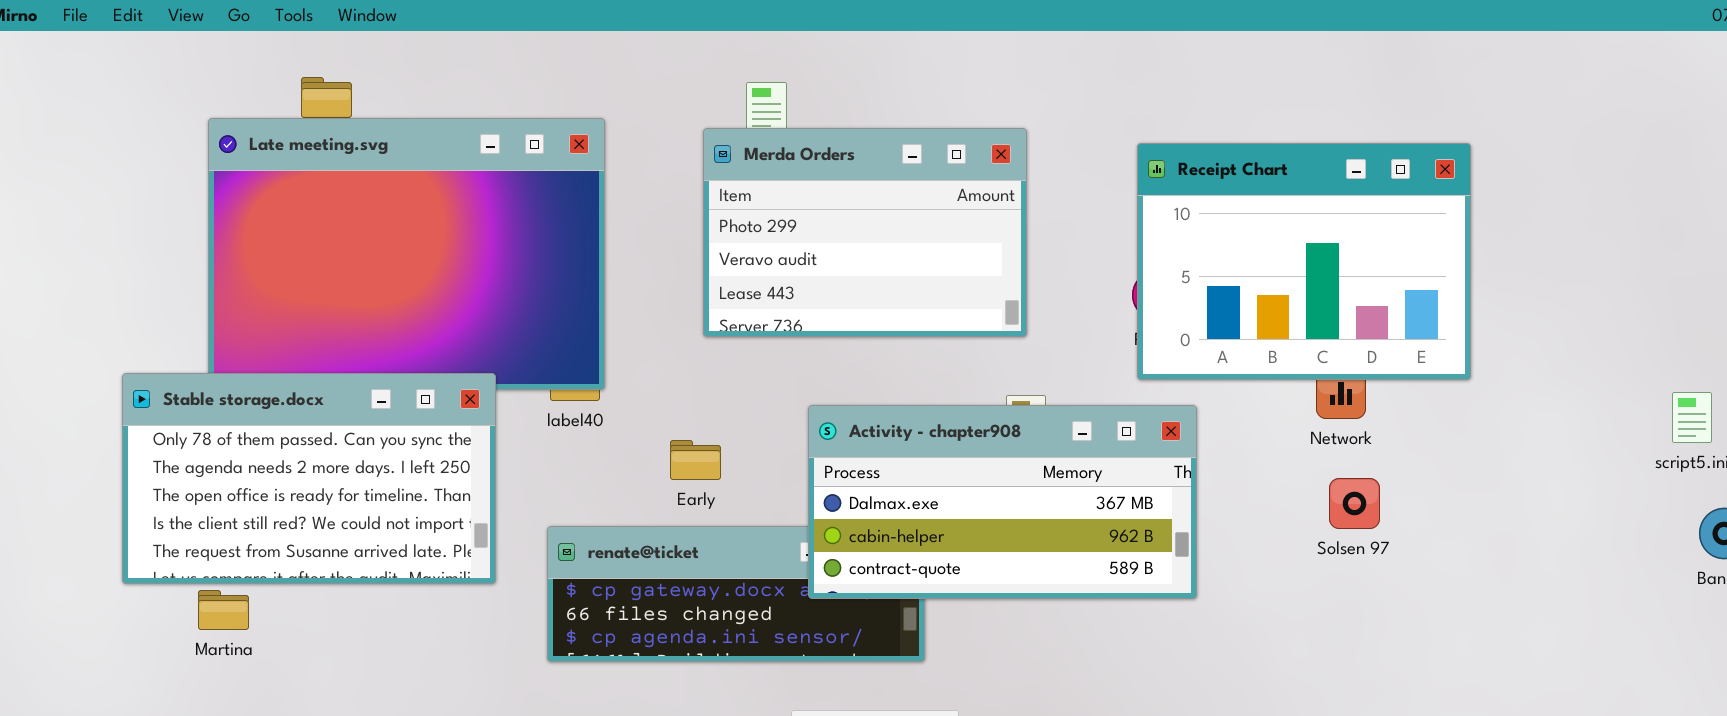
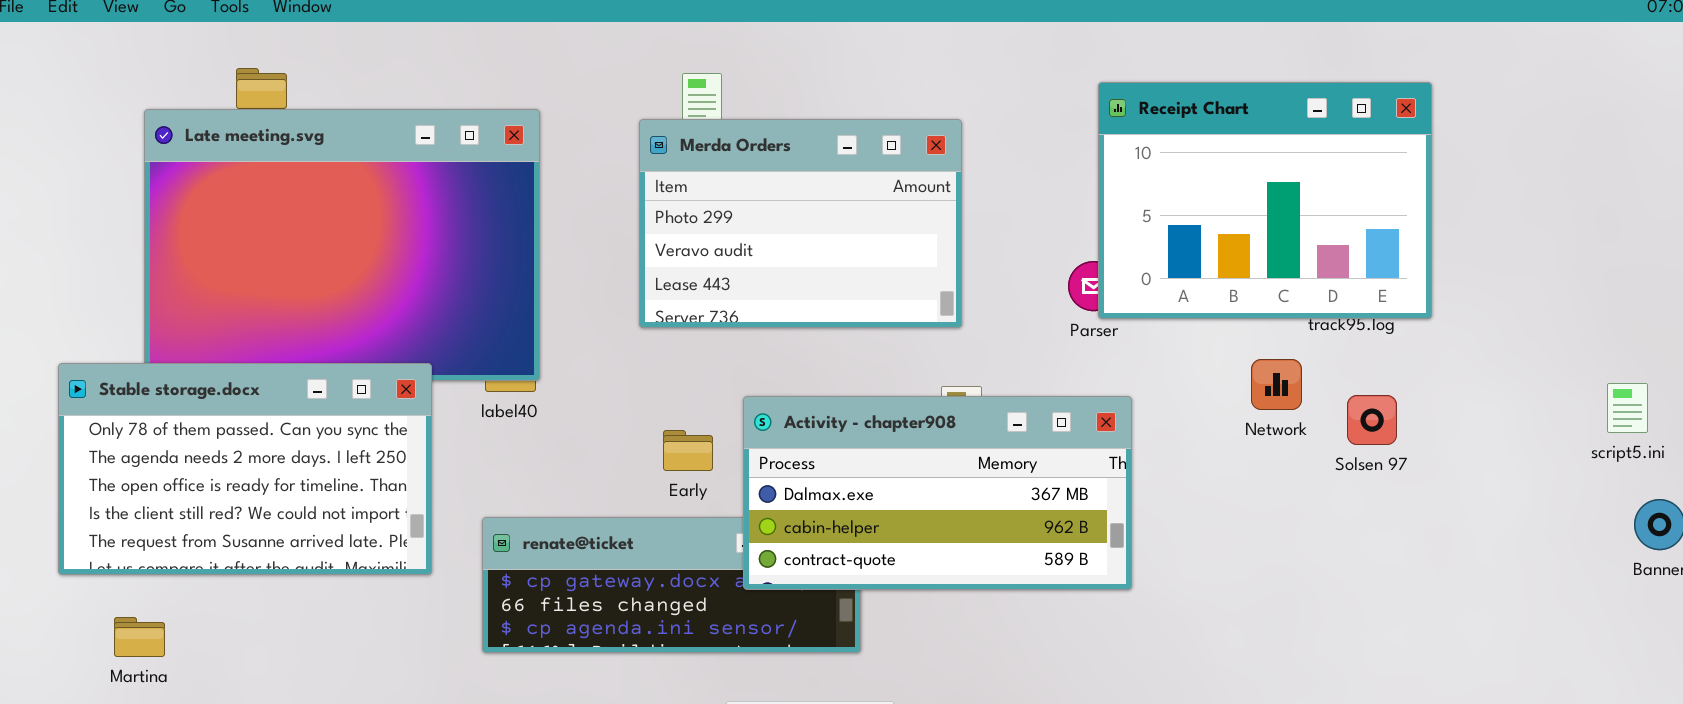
Receipt Chart: [1137,143,1471,380] -> [1098,82,1432,319], moved
Early: [670,440,721,480] -> [663,430,713,471], moved
Solsen 97: [1329,478,1380,529] -> [1347,395,1397,445], moved
Martina: [198,590,249,630] -> [114,617,165,657], moved

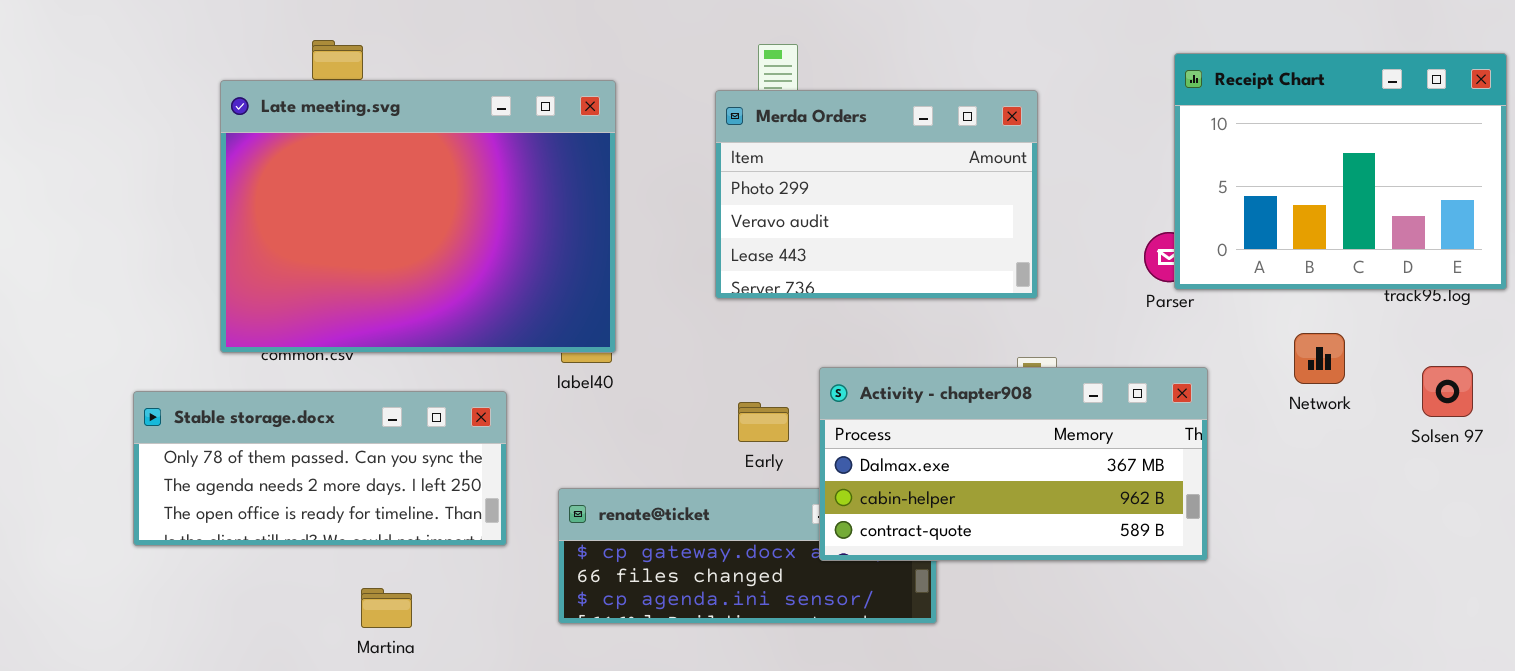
Network: [1251,359,1302,410] -> [1294,333,1345,384], moved
Stable storage.docx: [58,363,432,575] -> [133,391,507,546], resized
Martina: [114,617,165,657] -> [361,588,412,628], moved

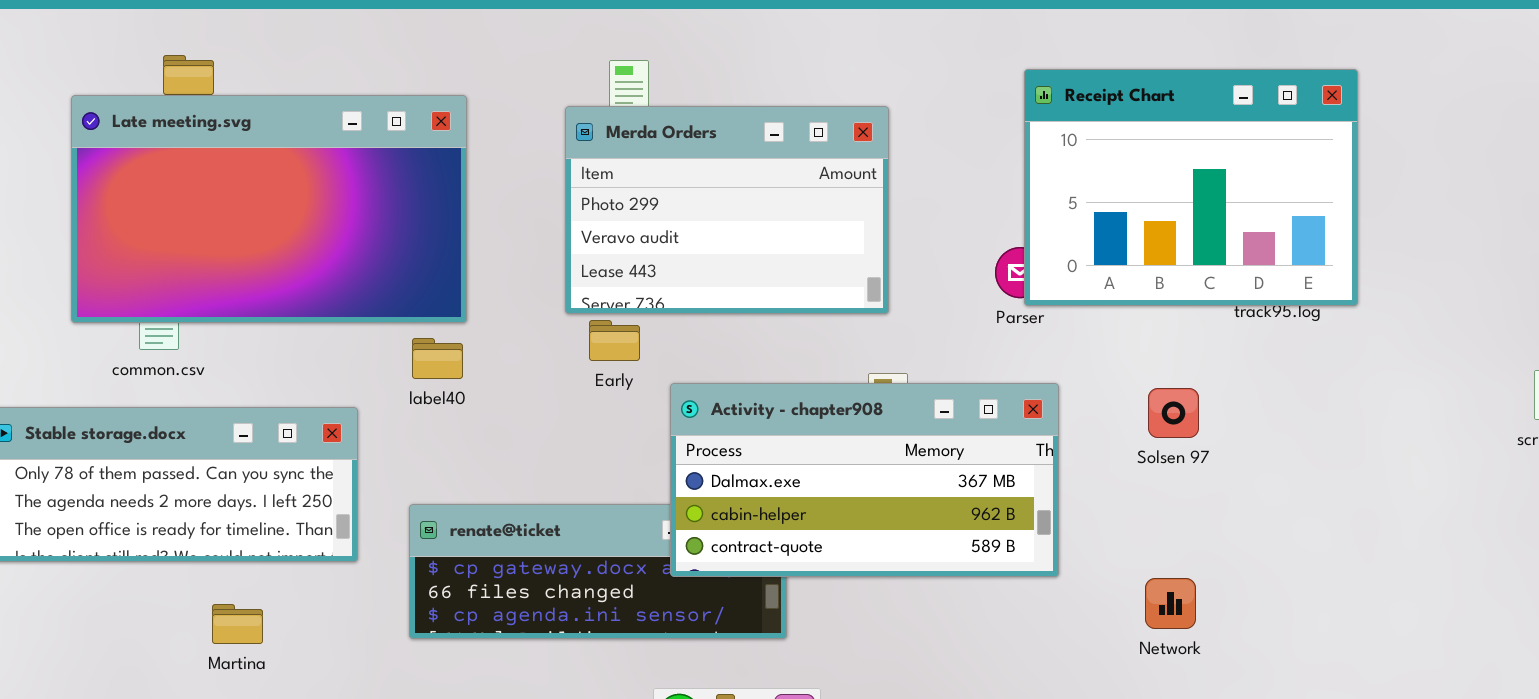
Late meeting.svg: [220,80,616,353] -> [71,95,467,323], resized
Network: [1294,333,1345,384] -> [1145,578,1196,629], moved
Solsen 97: [1422,366,1473,417] -> [1148,388,1199,438], moved
Early: [738,402,789,442] -> [589,320,640,361], moved

